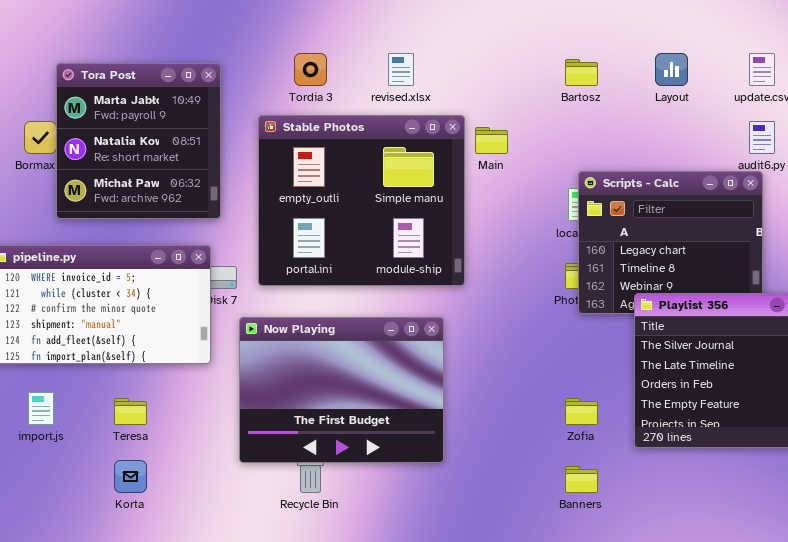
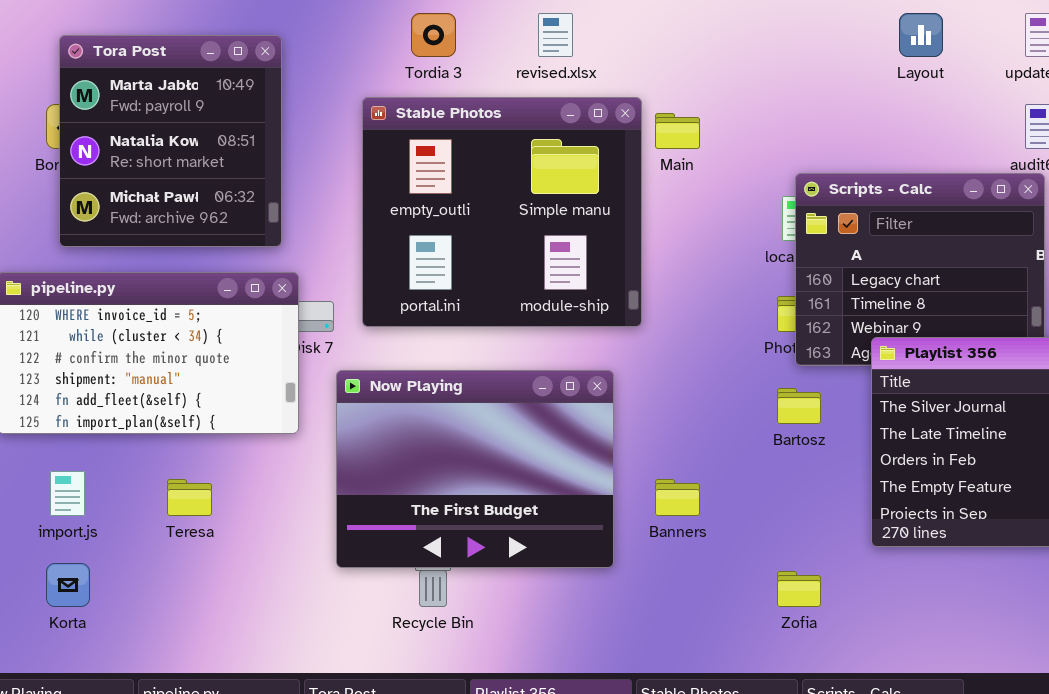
Bartosz: [565,59,598,86] -> [777,388,821,424], moved
Tora Post: [56,63,221,219] -> [59,35,282,247], moved
Zofia: [565,398,598,425] -> [777,571,821,607], moved
Korta: [114,460,147,493] -> [46,563,90,607], moved
Banners: [565,466,598,493] -> [655,479,700,516], moved

